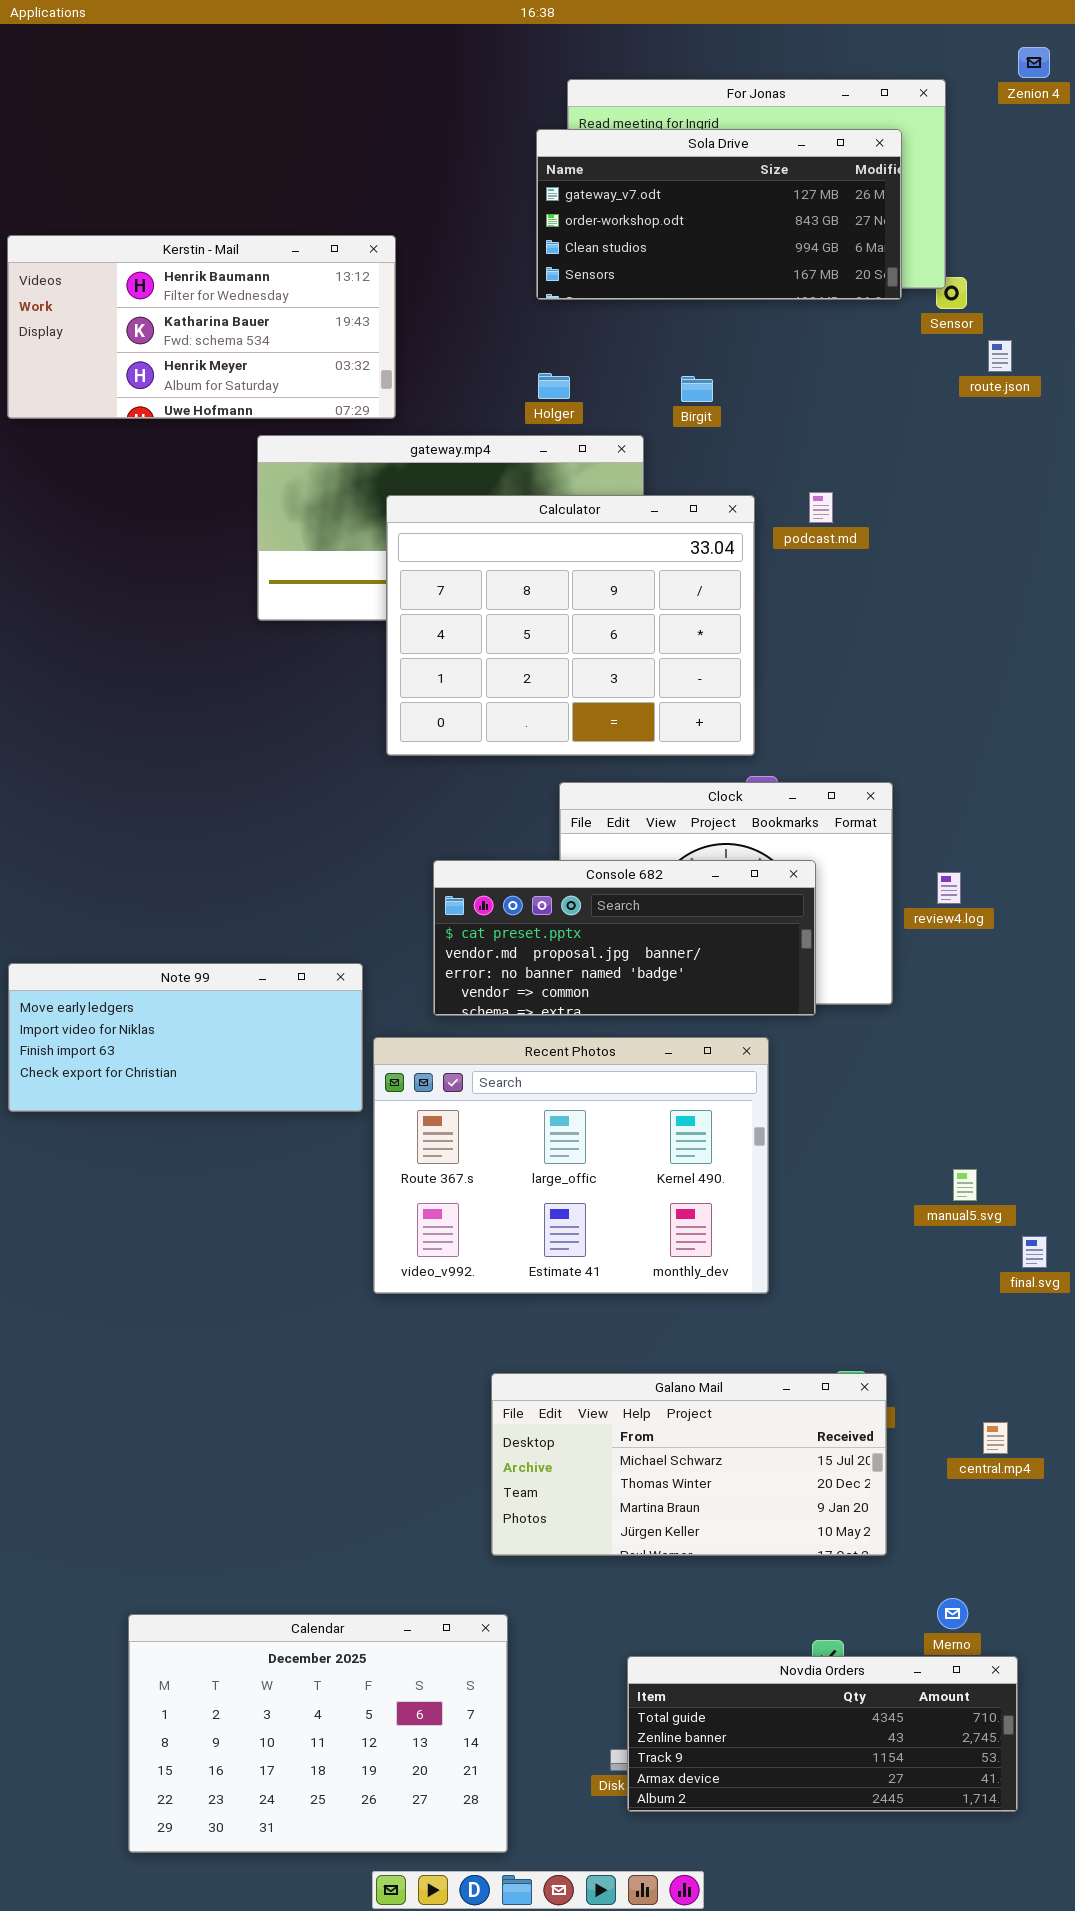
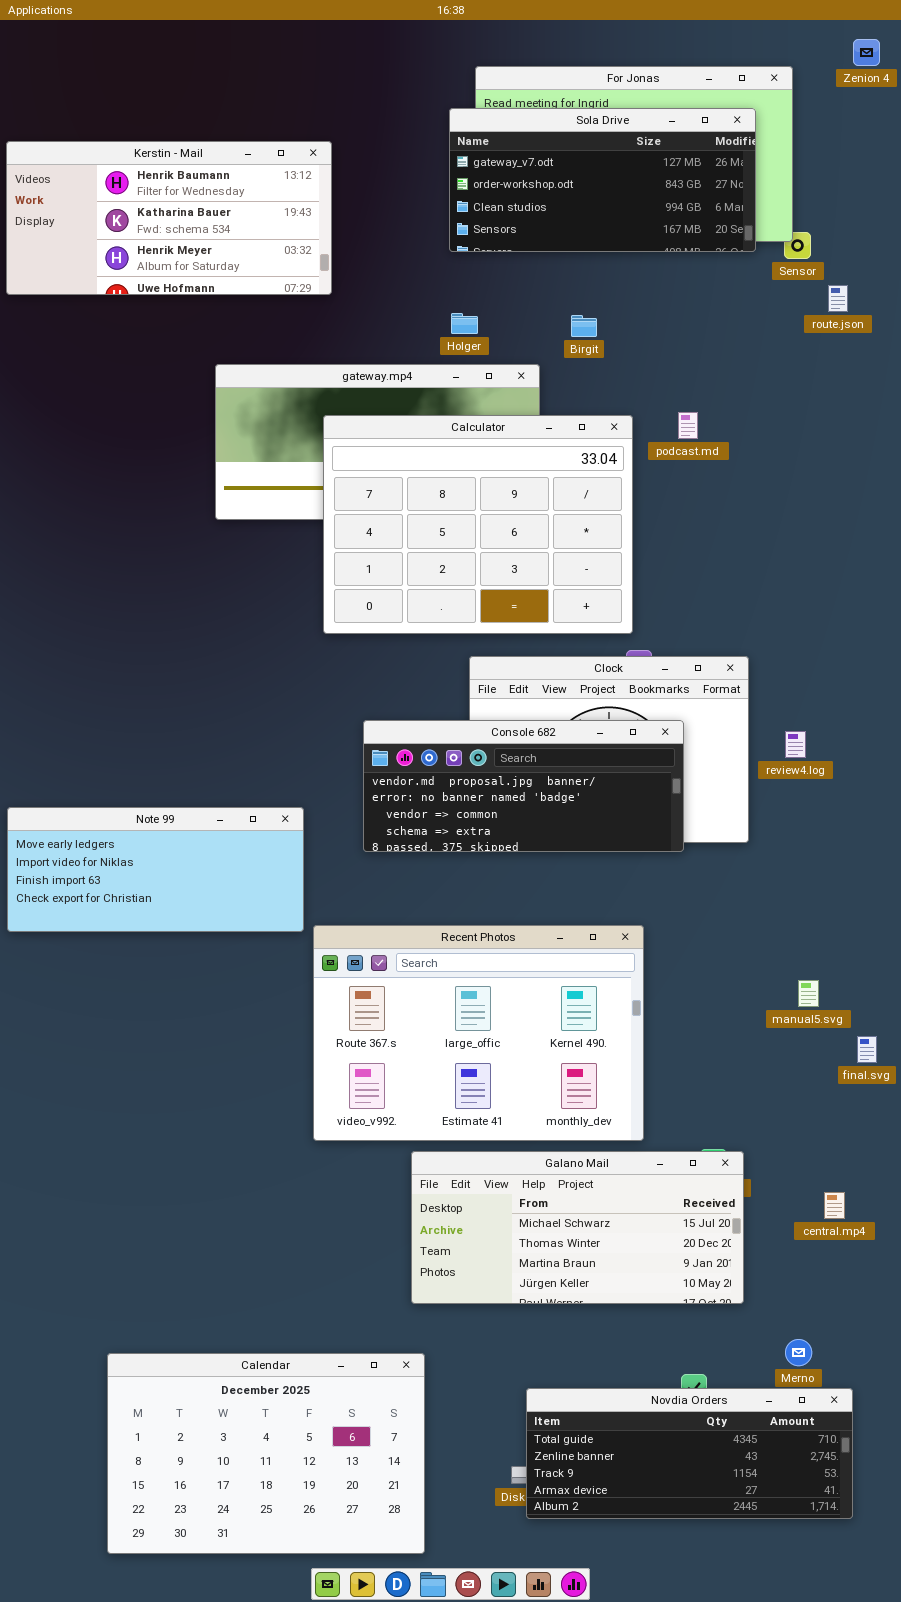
Kerstin - Mail: [7,235,396,419] -> [6,141,332,295], moved
Console 682: [433,860,816,1016] -> [363,720,684,852], scrolled down 1 row
Recent Photos: [373,1037,769,1294] -> [313,925,644,1141], moved

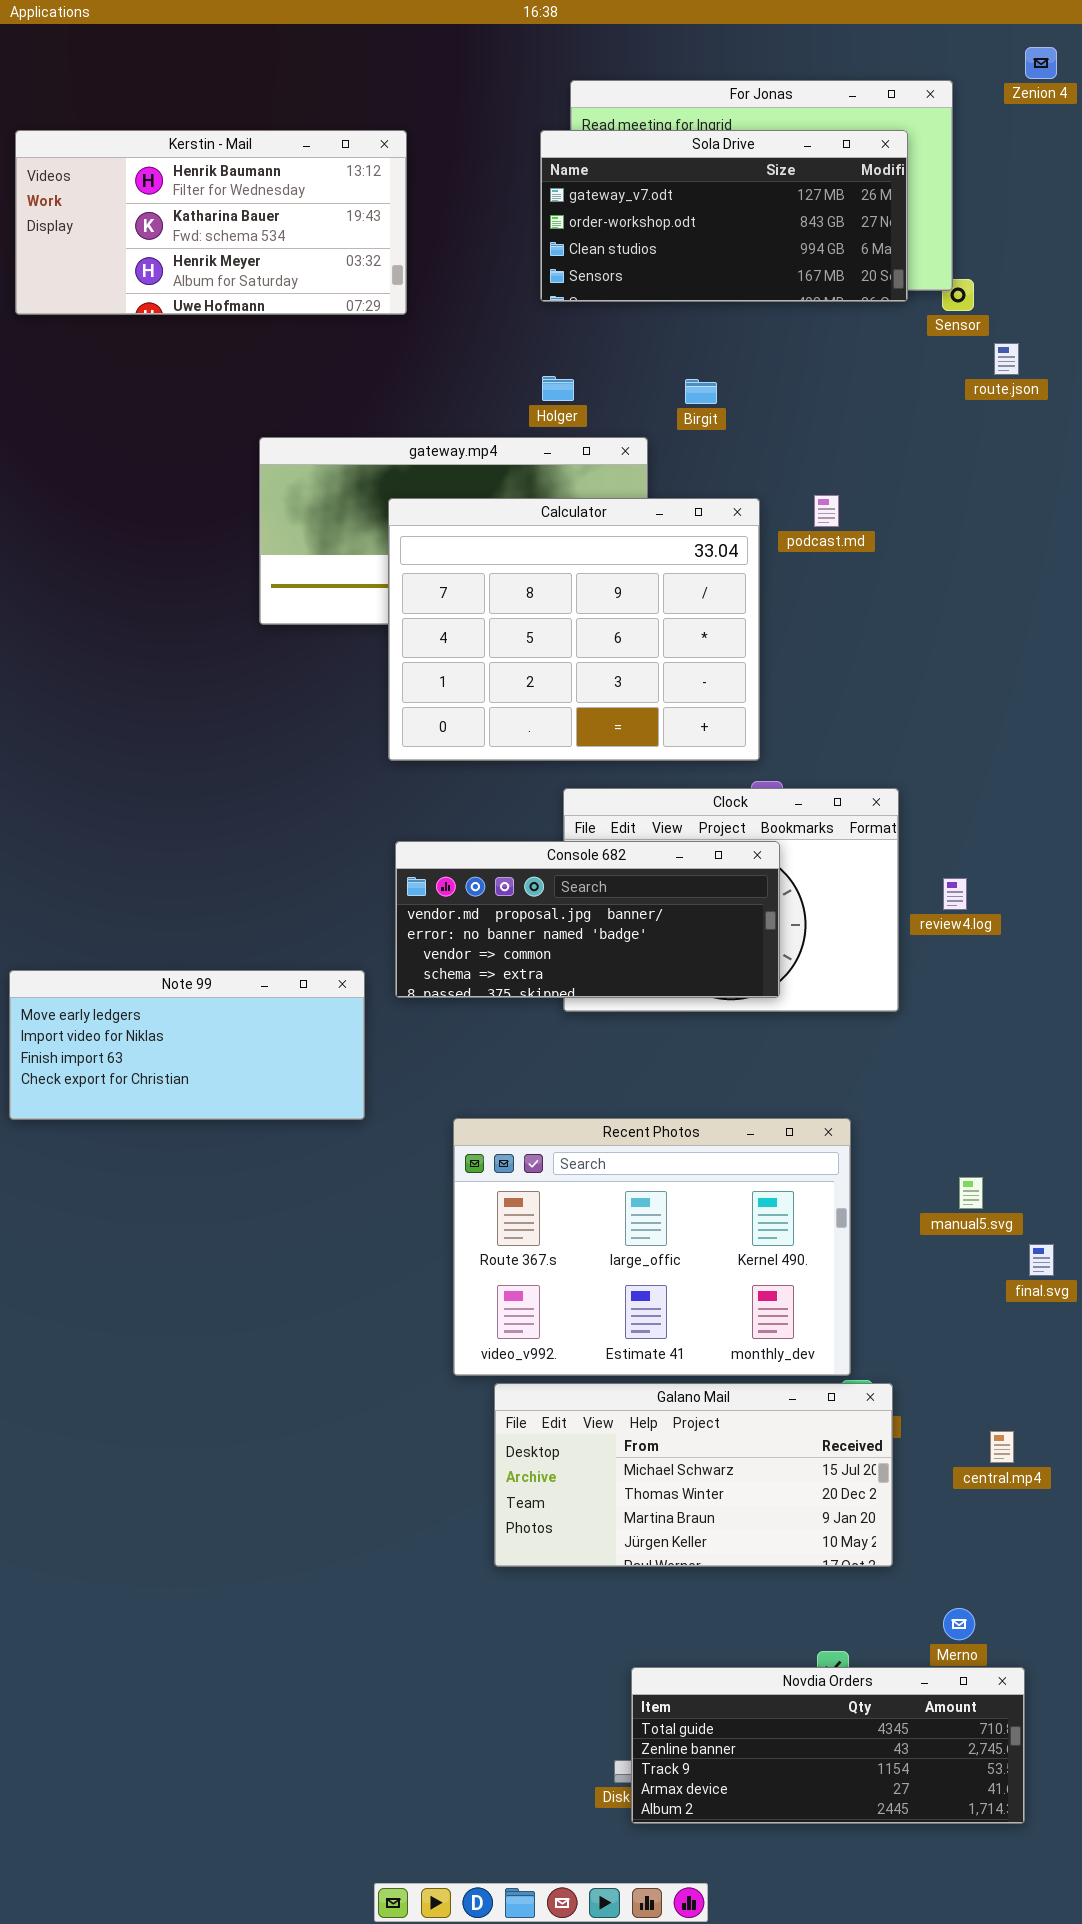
Kerstin - Mail: [6,141,332,295] -> [15,130,407,315], moved
Console 682: [363,720,684,852] -> [395,841,780,998], moved
Recent Photos: [313,925,644,1141] -> [453,1118,851,1376], moved
Calendar: [107,1353,425,1554] -> none, closed

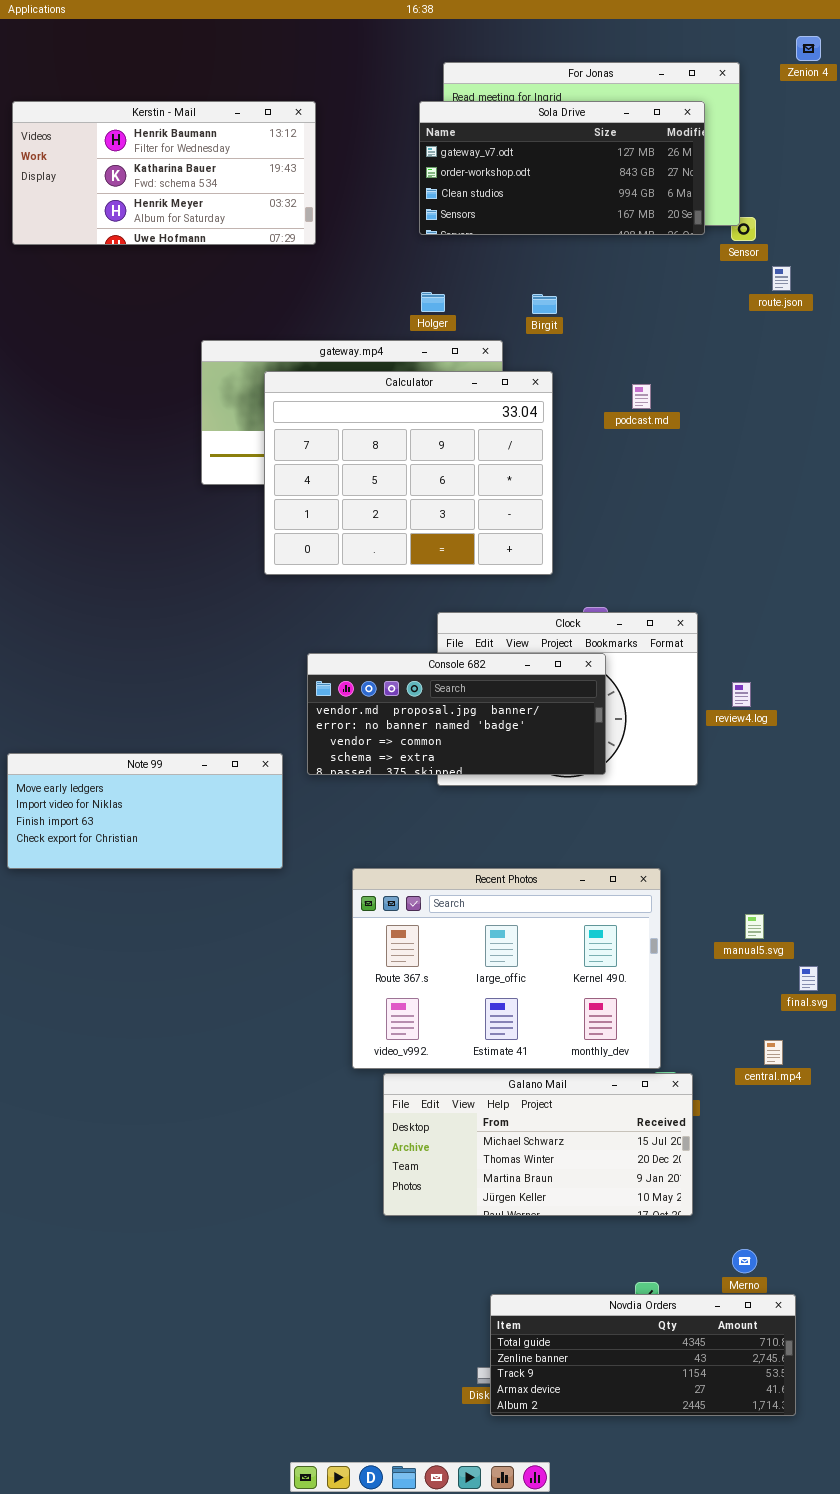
Calculator: [388,498,760,761] -> [264,371,553,575], moved
central.mp4: [990,1431,1014,1463] -> [764,1040,783,1065], moved

